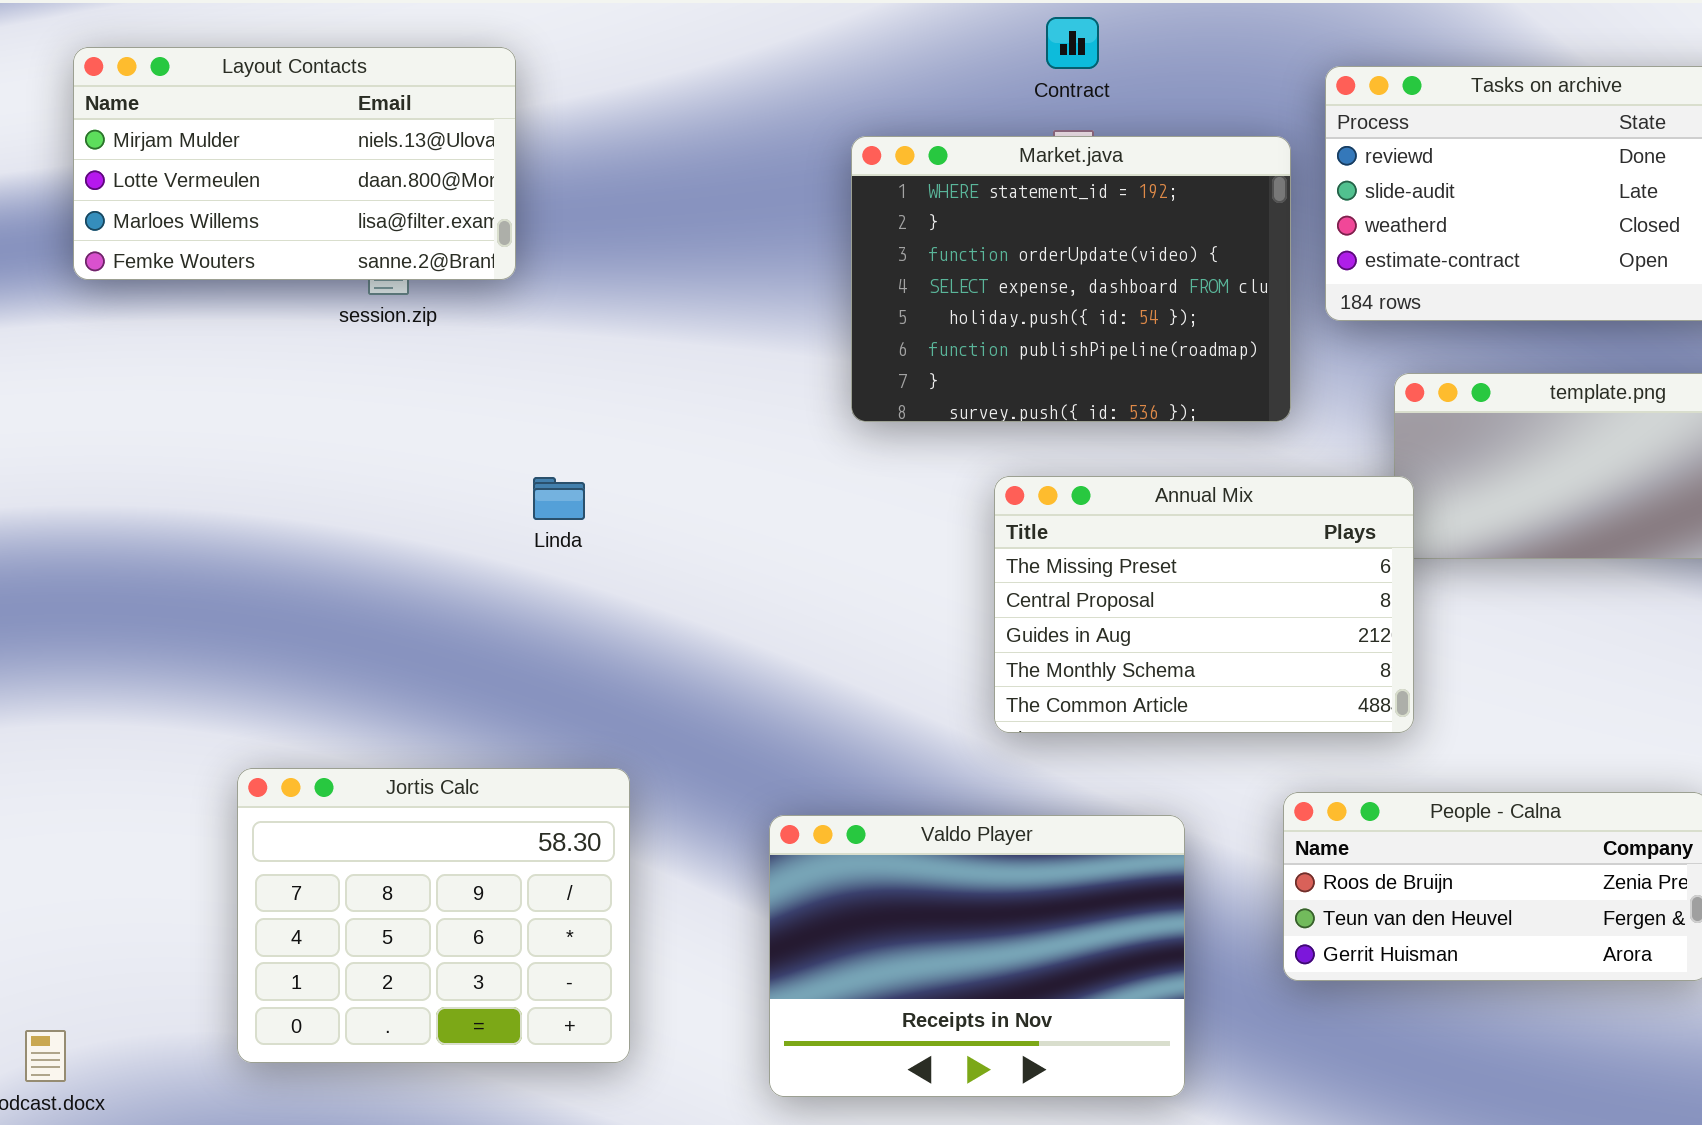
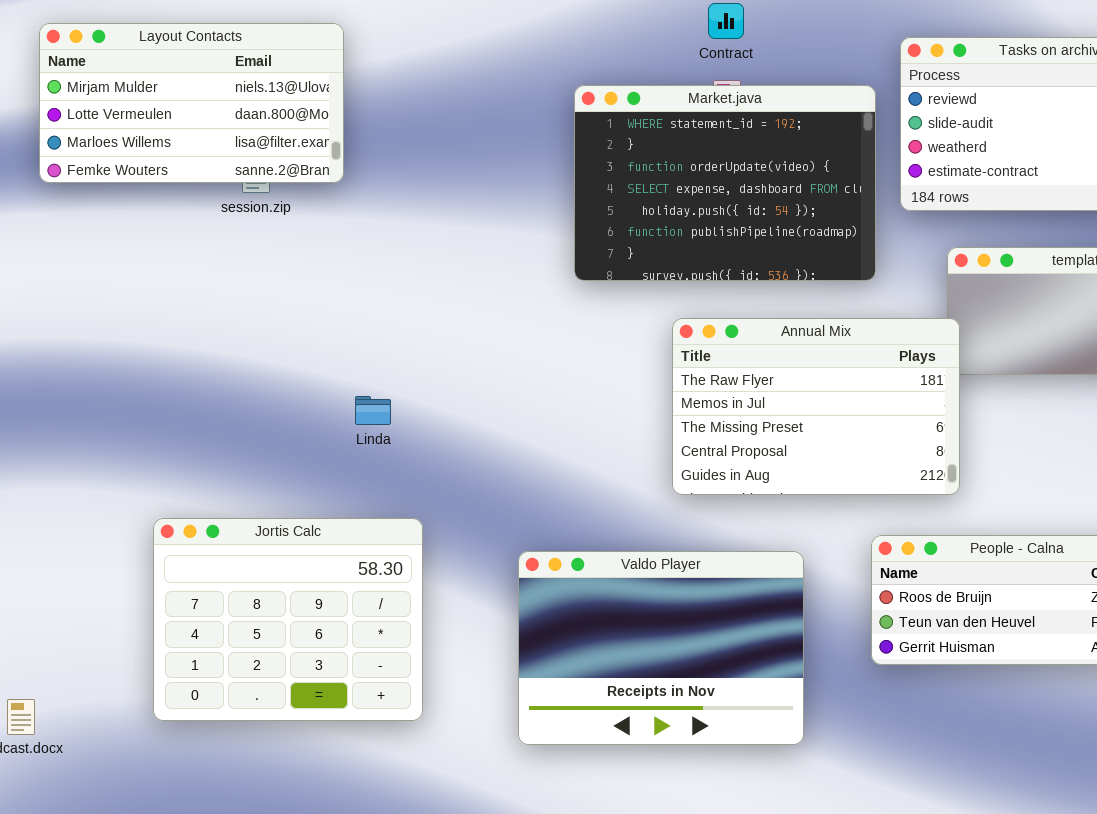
Annual Mix: [994,476,1414,733] -> [672,318,960,495], scrolled up 2 rows
Linda: [533,477,585,520] -> [355,396,391,425], moved

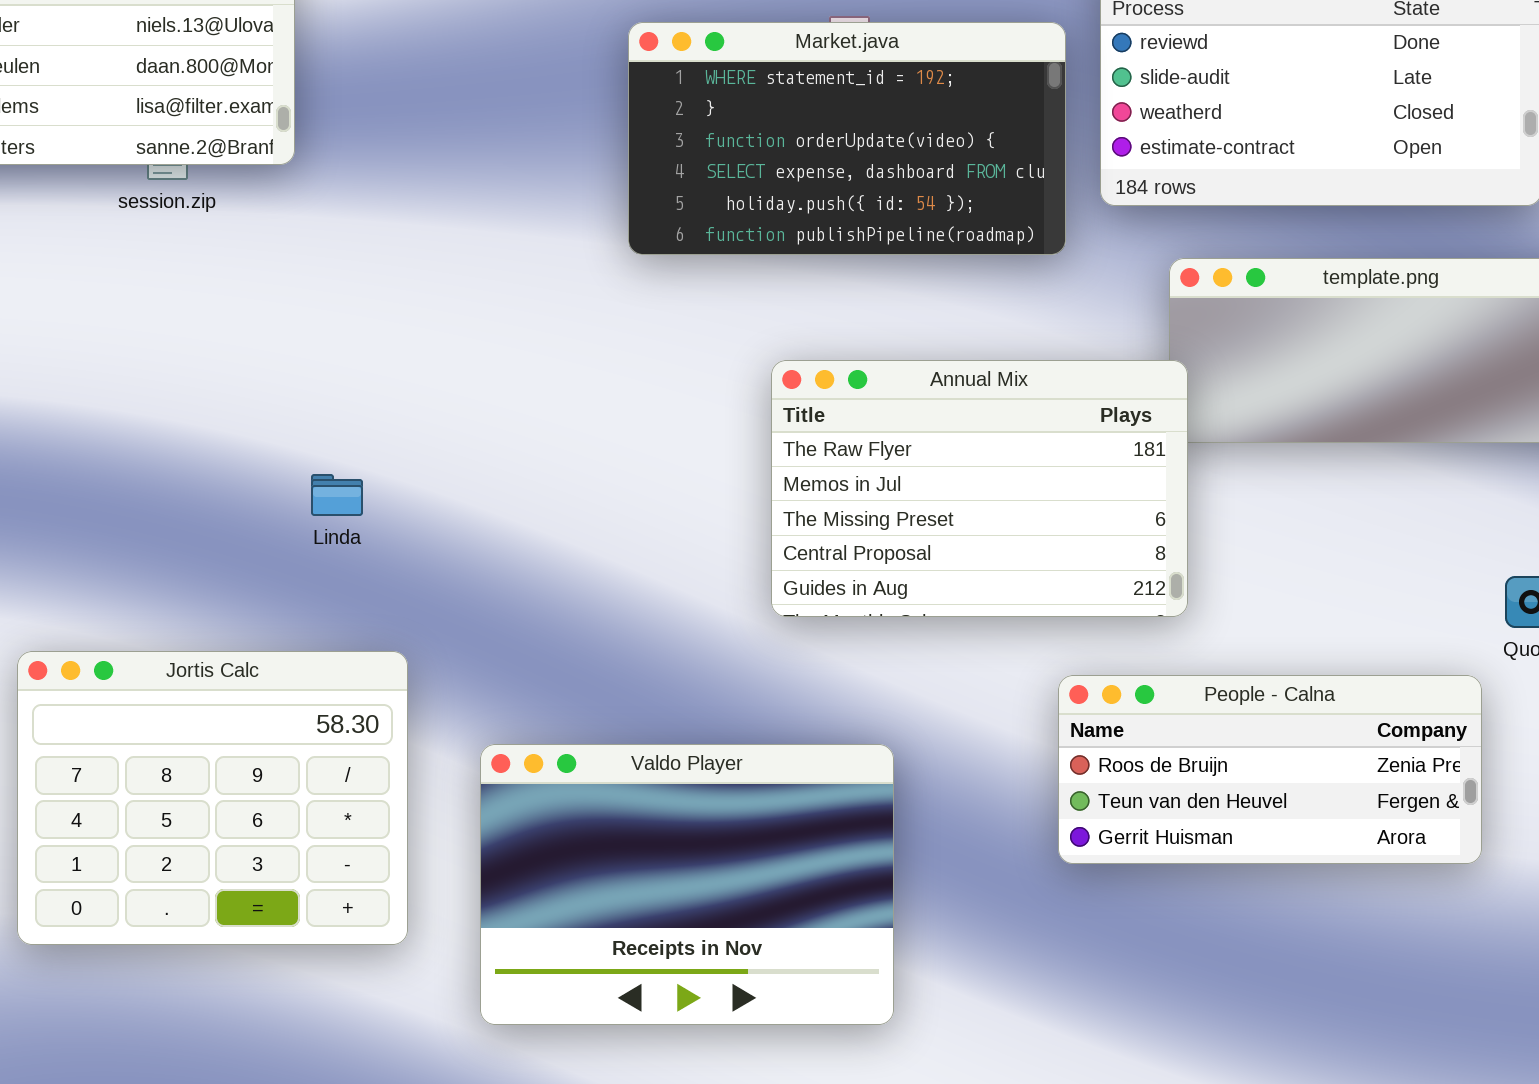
Market.java: [574,85,876,281] -> [628,22,1066,255], resized
Valdo Player: [518,551,804,745] -> [480,744,894,1025], moved

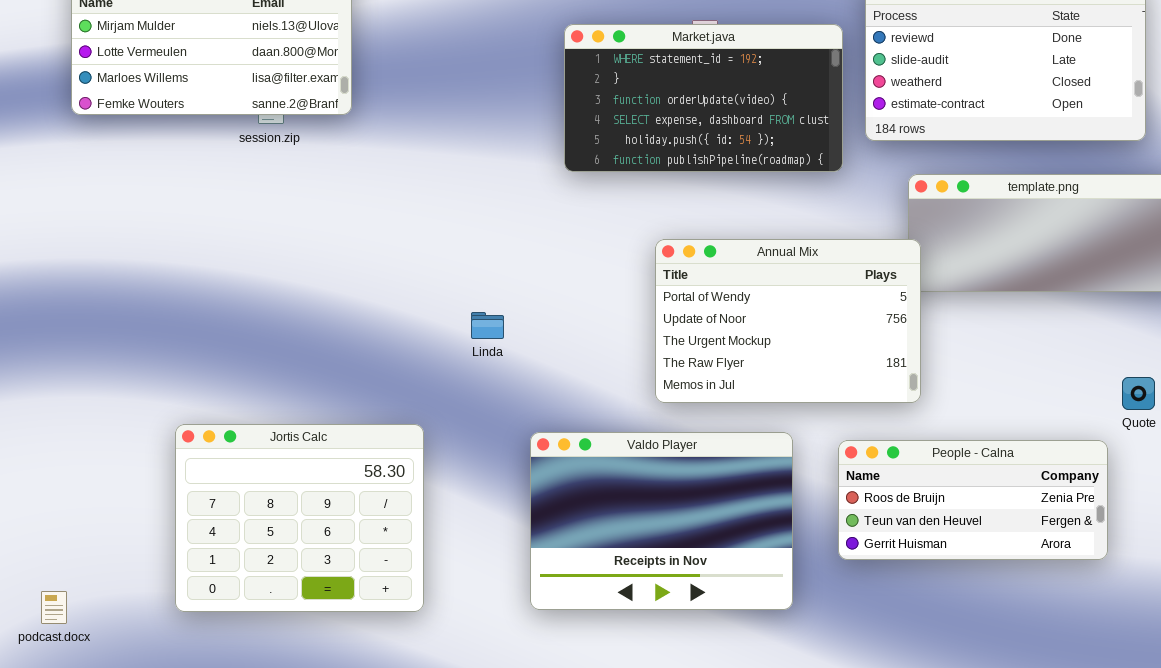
Annual Mix: [771,360,1188,617] -> [655,239,921,403], scrolled up 3 rows
Linda: [311,474,363,516] -> [471,312,504,339], moved
Valdo Player: [480,744,894,1025] -> [530,432,793,610], moved

